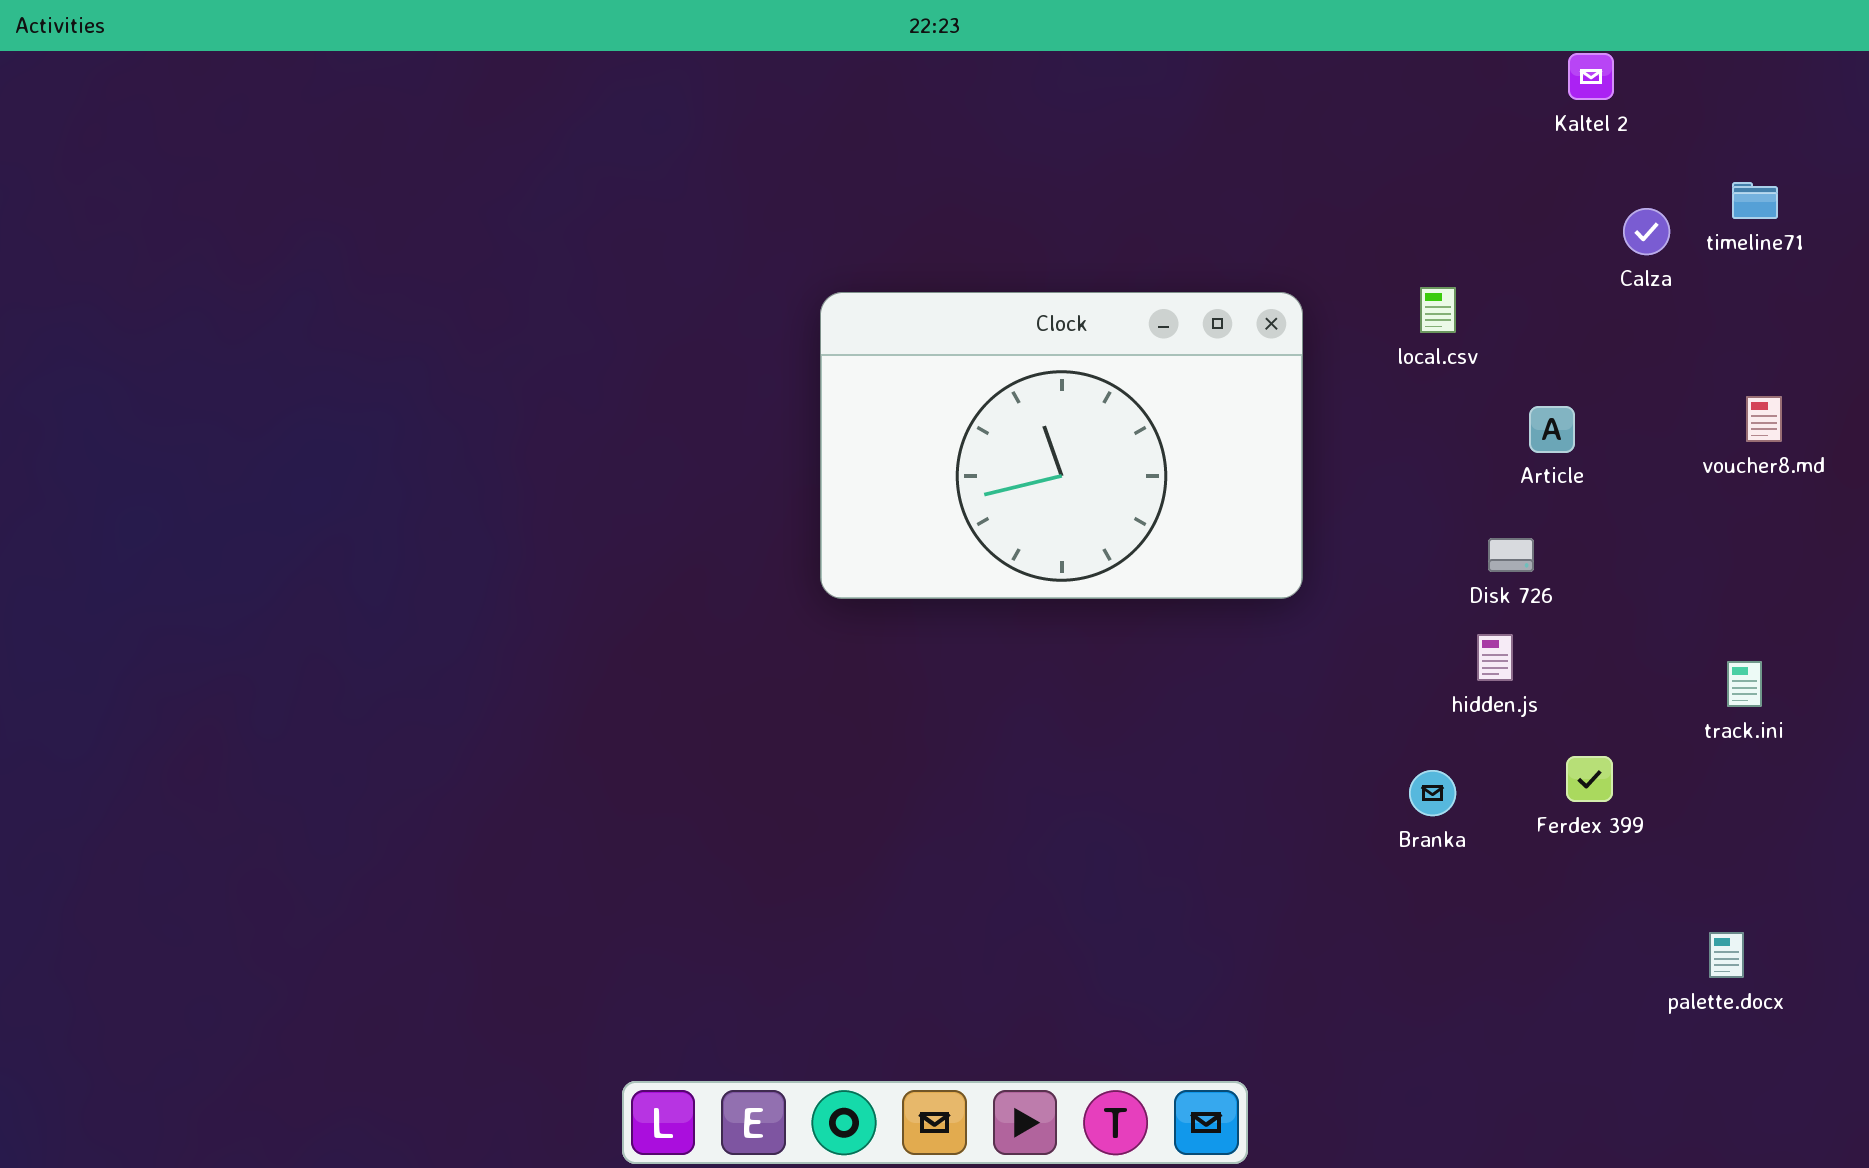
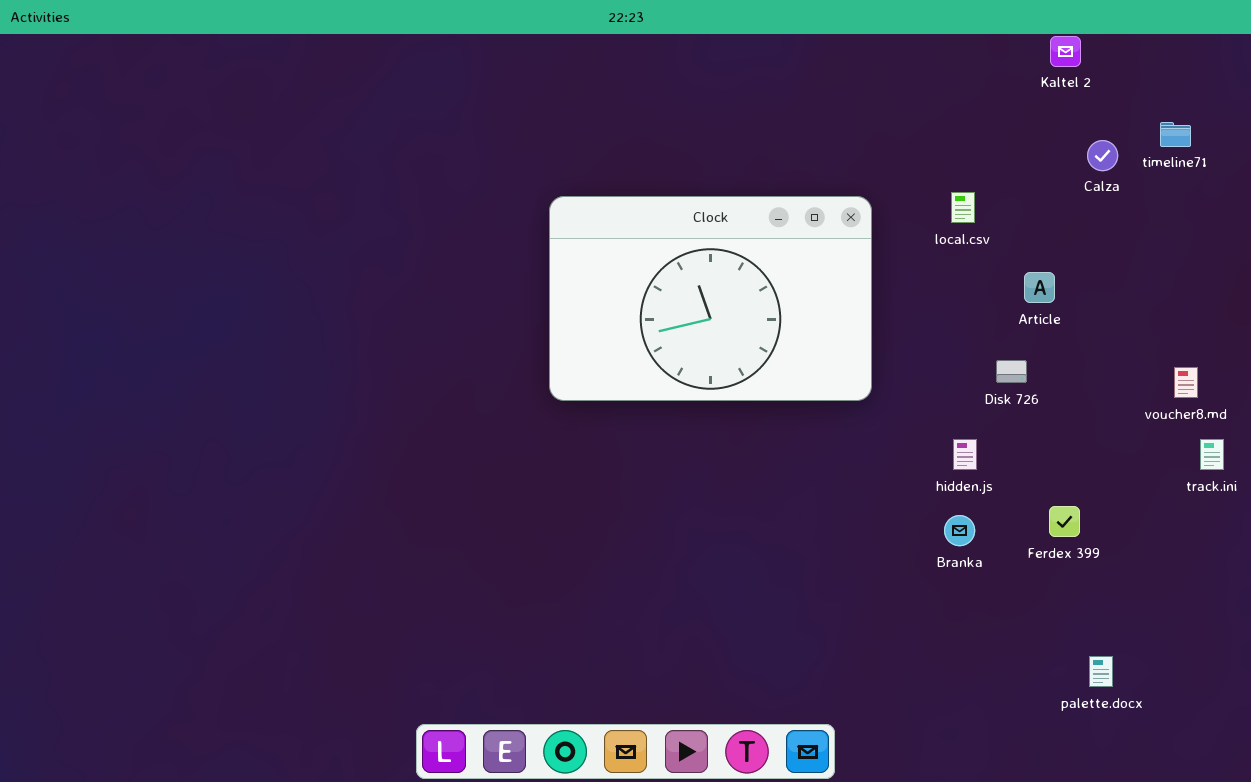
voucher8.md: [1746,396,1782,442] -> [1174,367,1198,398], moved
hidden.js: [1477,634,1513,681] -> [953,439,977,470], moved
track.ini: [1727,661,1762,707] -> [1200,439,1224,470], moved
palette.docx: [1709,932,1744,978] -> [1089,656,1113,687], moved

